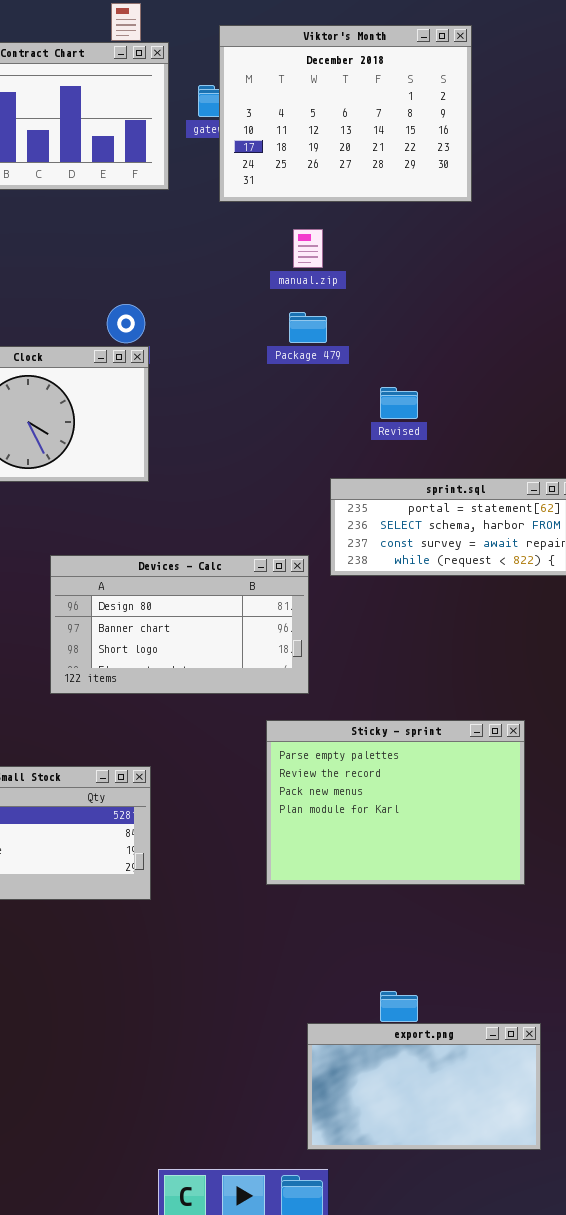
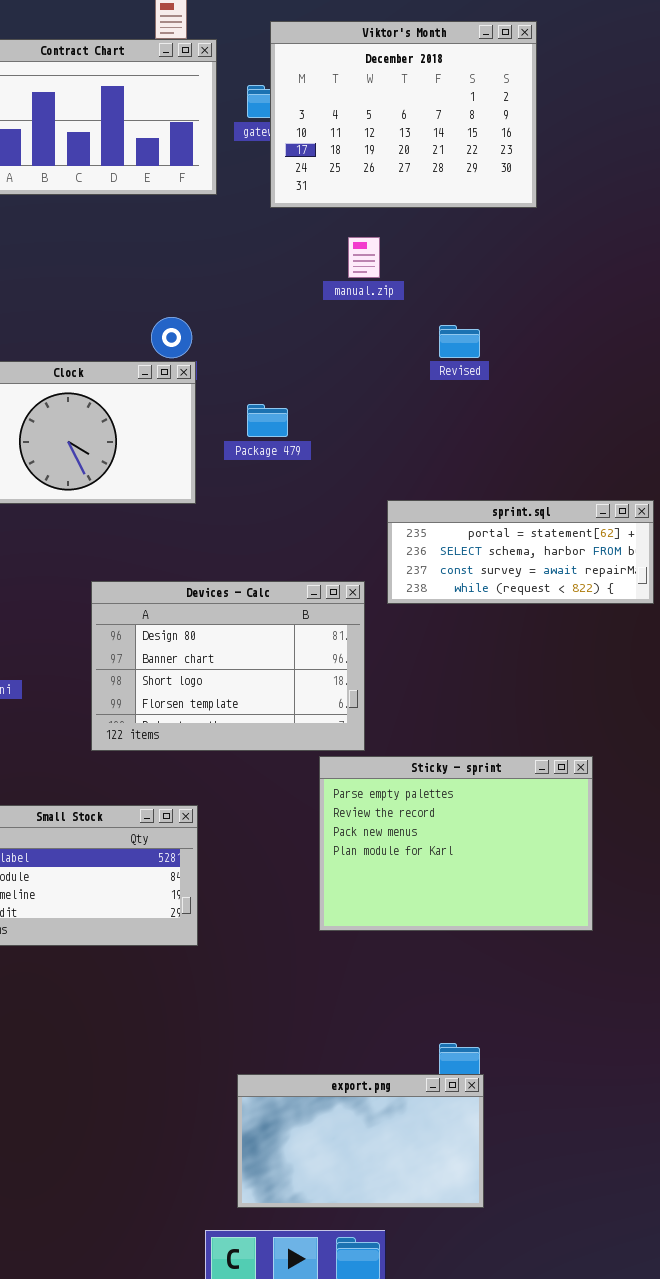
Package 479: [289,312,327,343] -> [247,404,288,437], moved
Revised: [380,387,418,419] -> [439,325,480,358], moved
Devices - Calc: [50,555,309,694] -> [91,581,365,751], resized
export.png: [307,1023,541,1150] -> [237,1074,484,1208], moved

